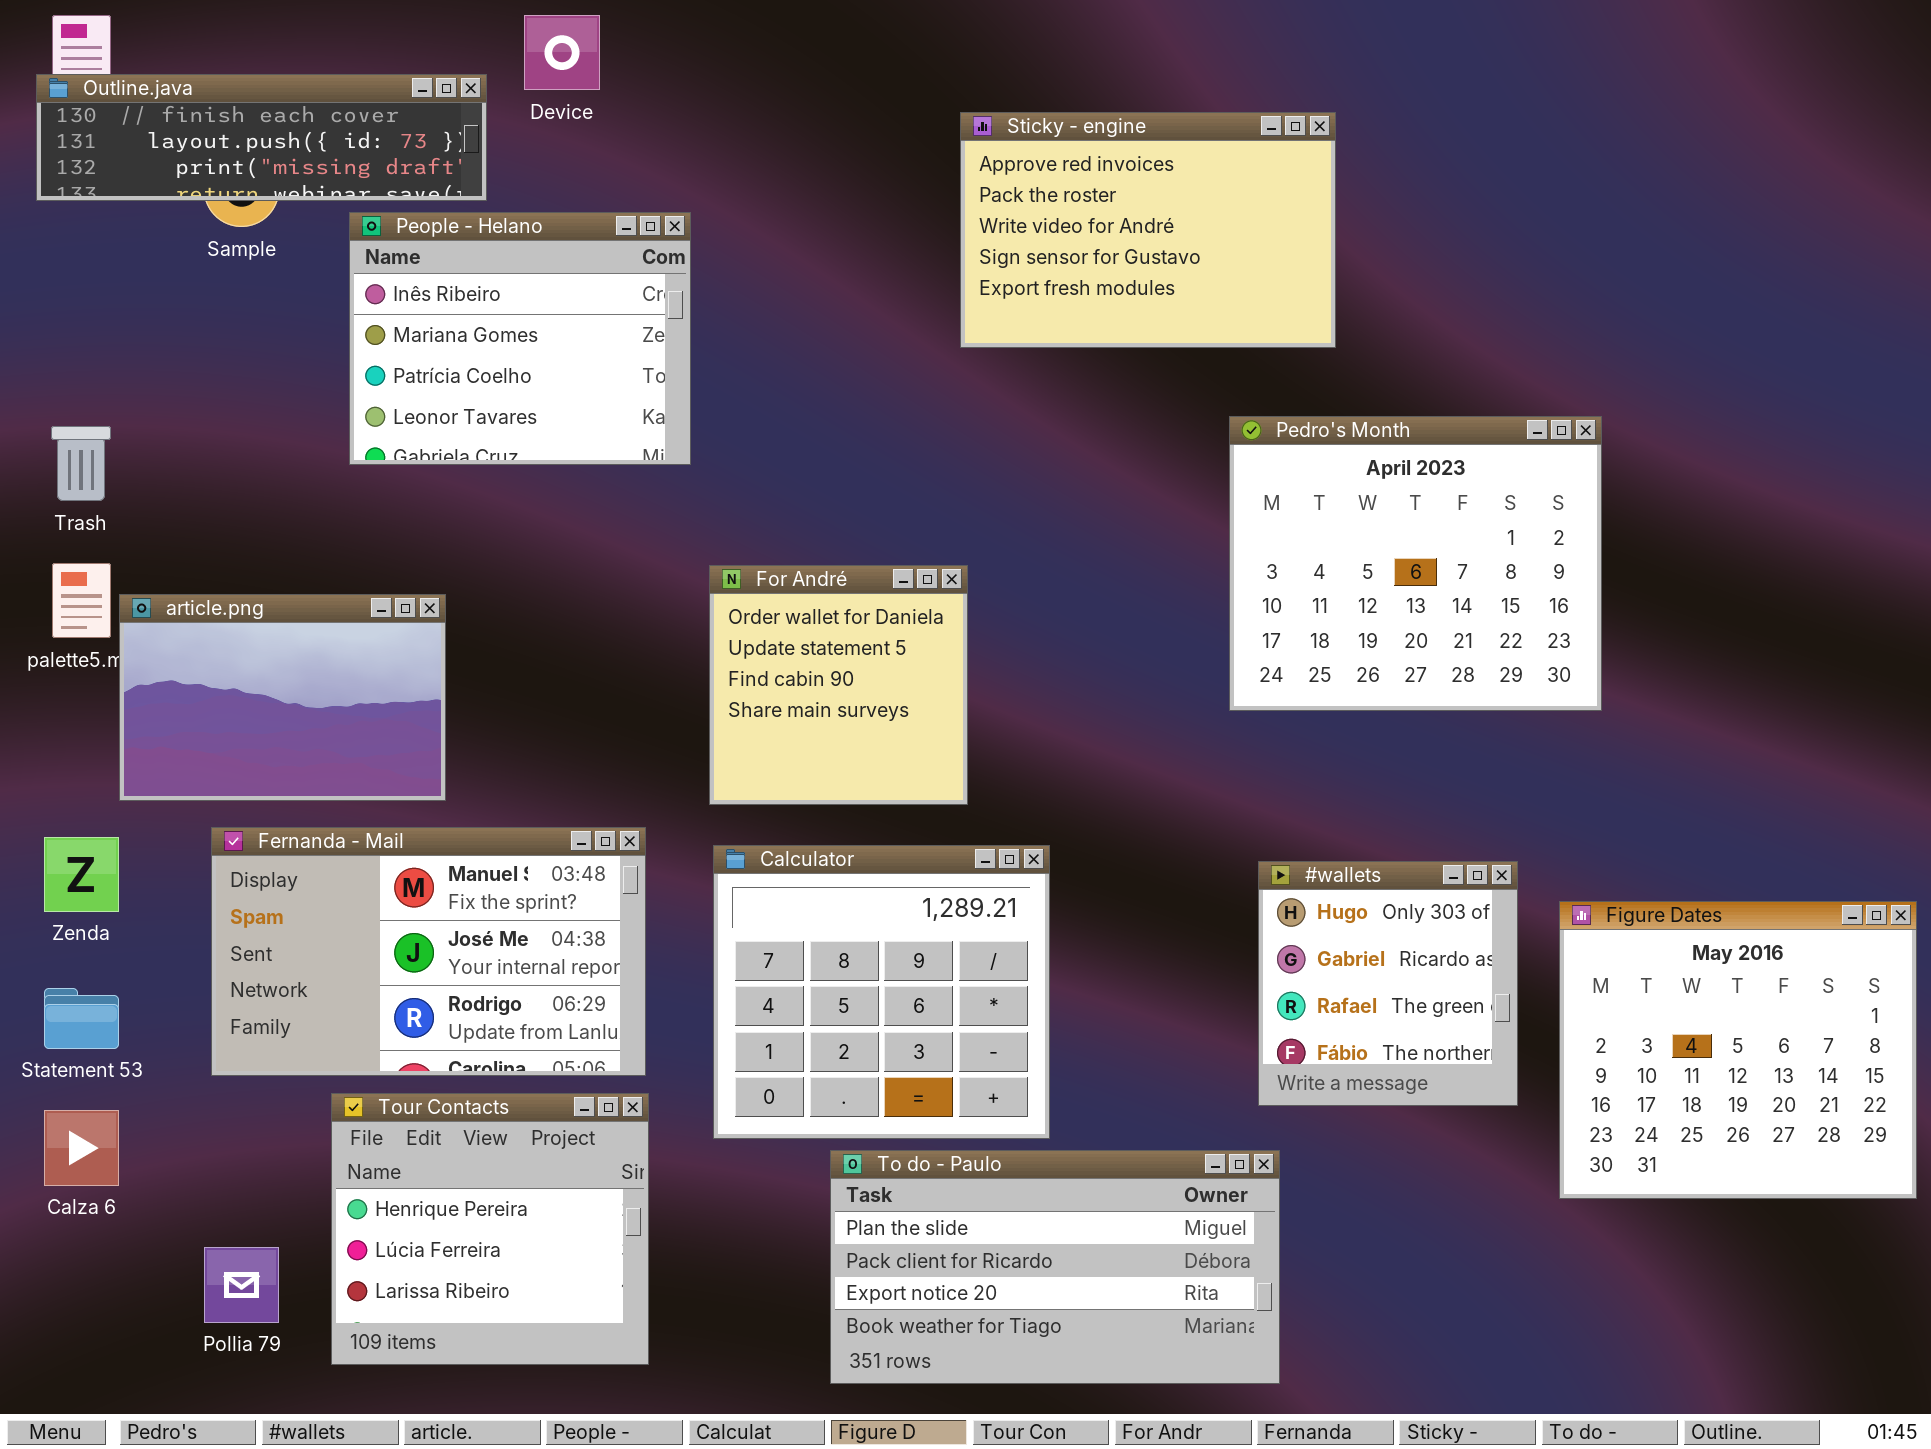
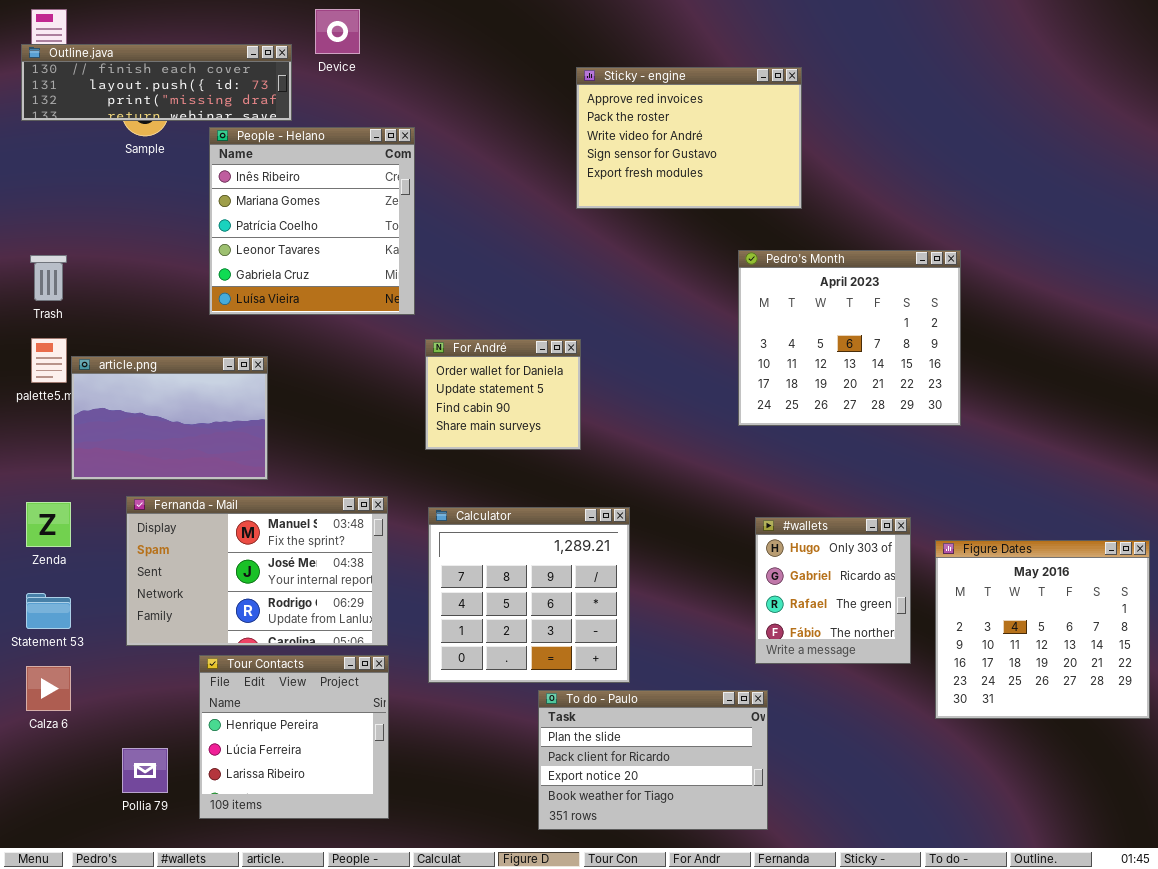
People - Helano: [349,212,691,465] -> [209,127,415,315], resized
For André: [709,565,968,805] -> [425,339,581,450], resized
To do - Paulo: [830,1150,1280,1384] -> [538,690,768,830], resized

